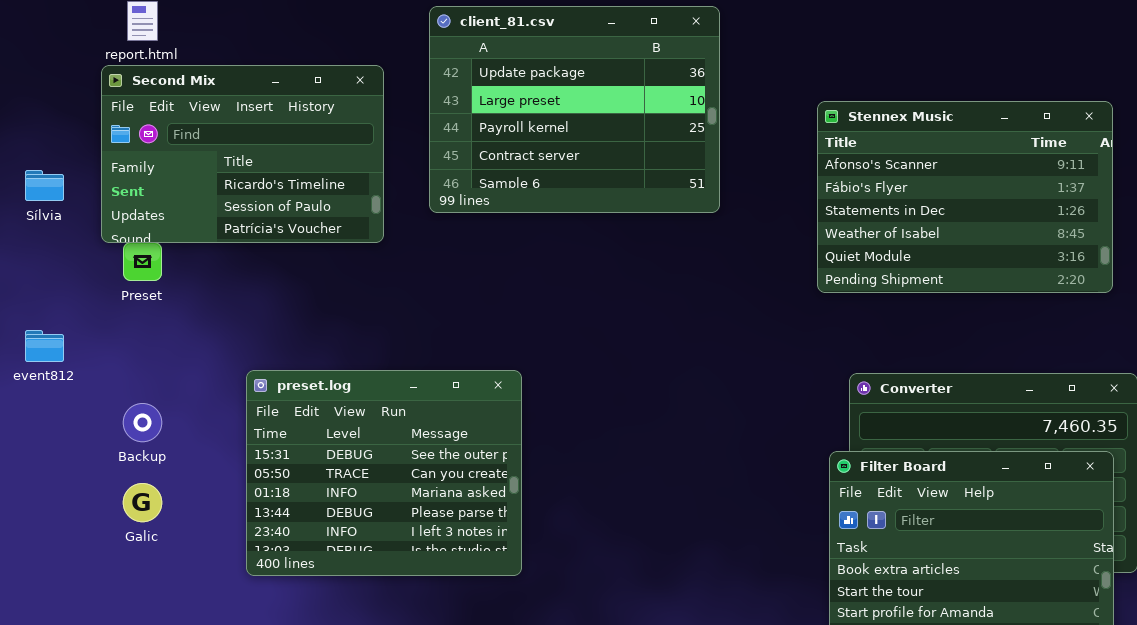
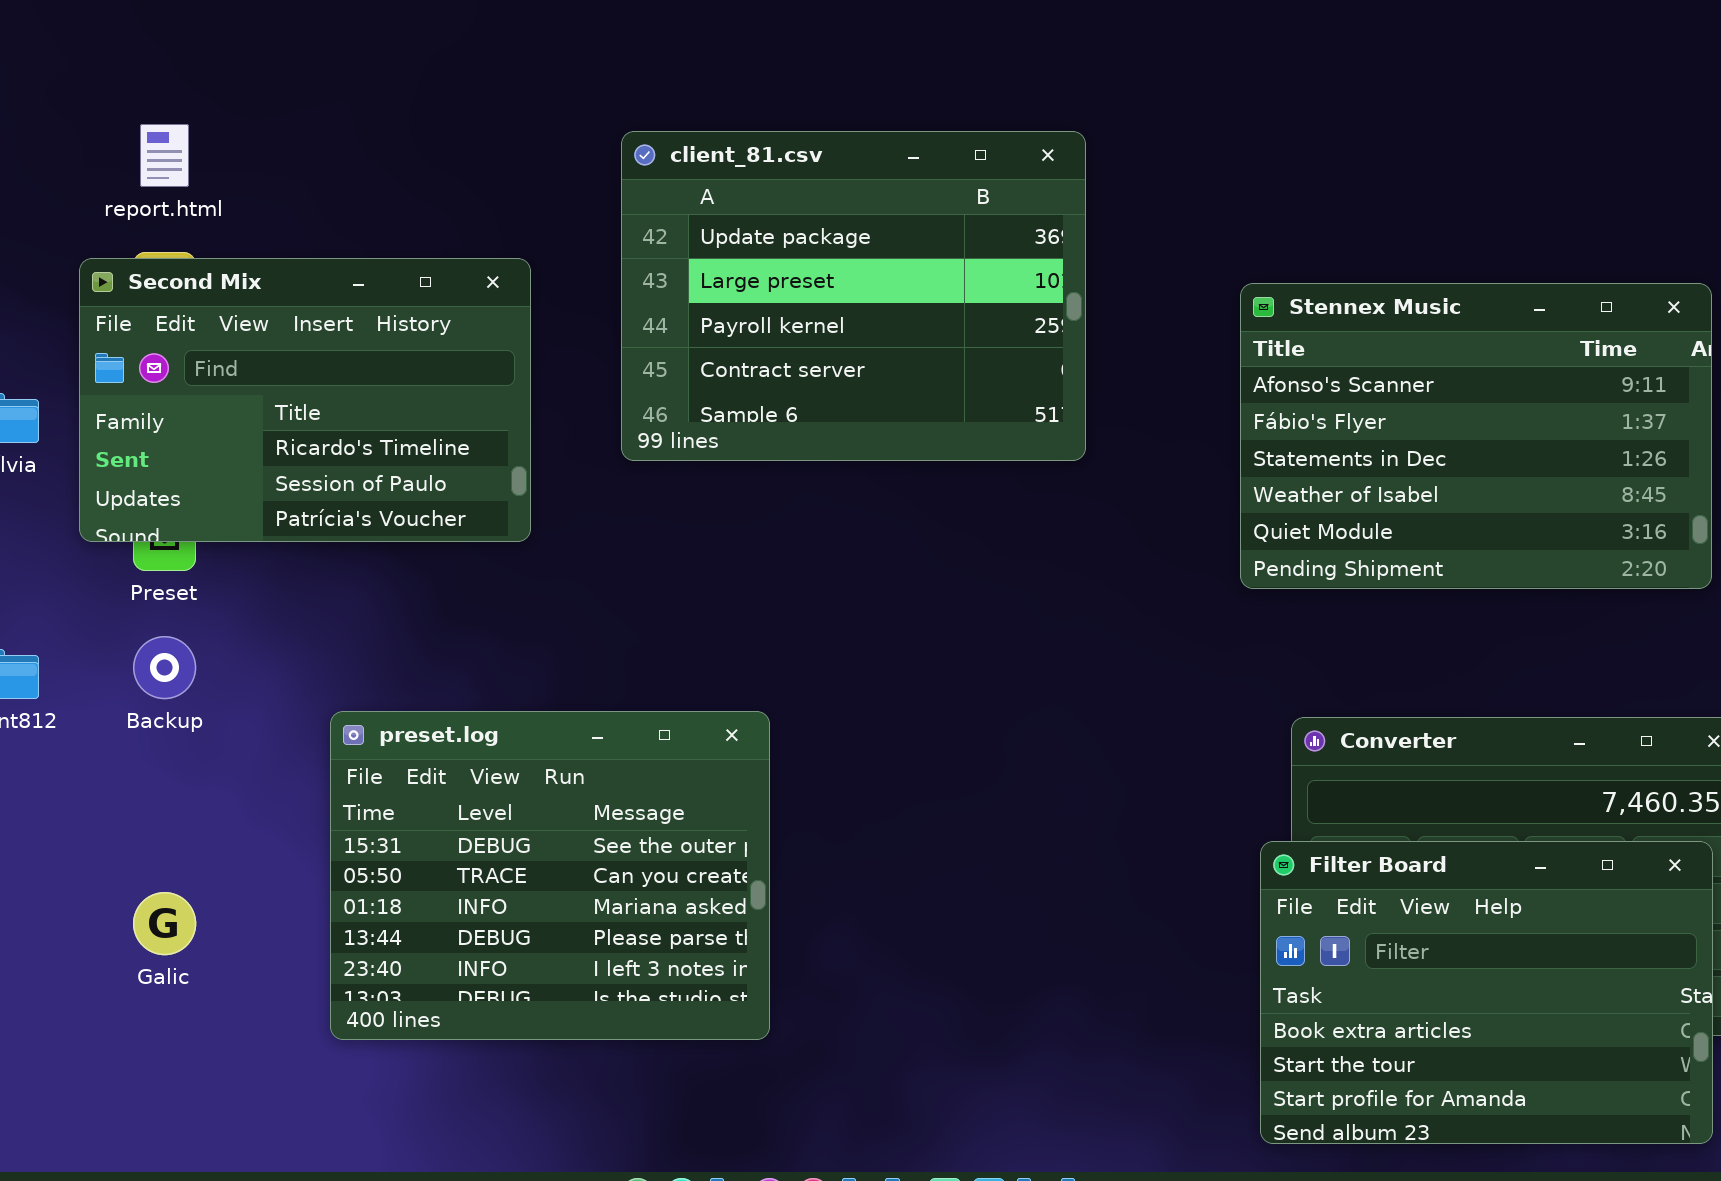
Second Mix: [101,65,384,243] -> [79,258,531,542], moved
Backup: [123,403,162,442] -> [133,636,196,699], moved

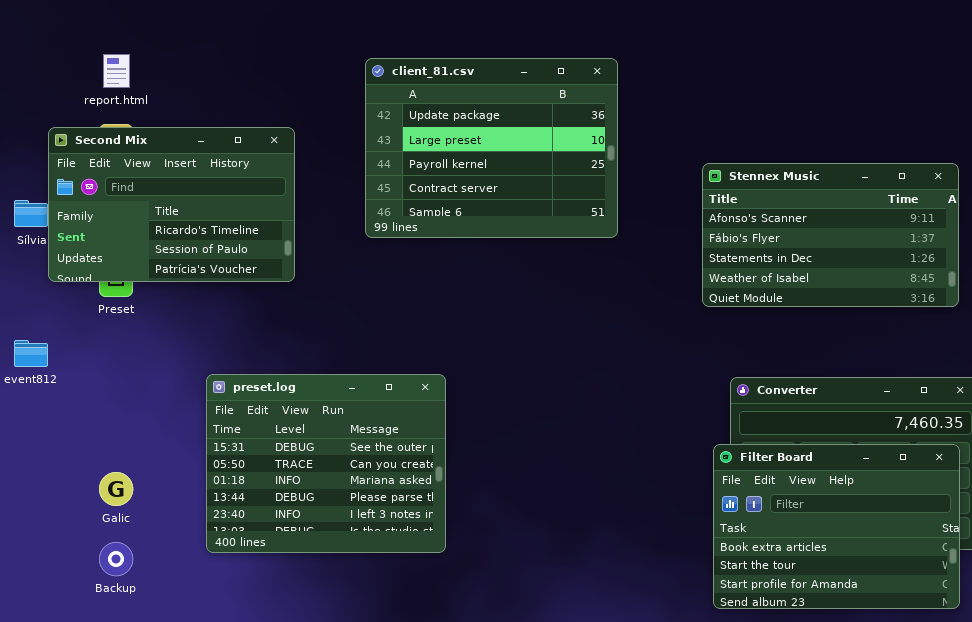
Second Mix: [79,258,531,542] -> [48,127,295,282], moved
Stennex Music: [1240,283,1712,589] -> [702,163,959,307], resized
Backup: [133,636,196,699] -> [99,542,133,576], moved

